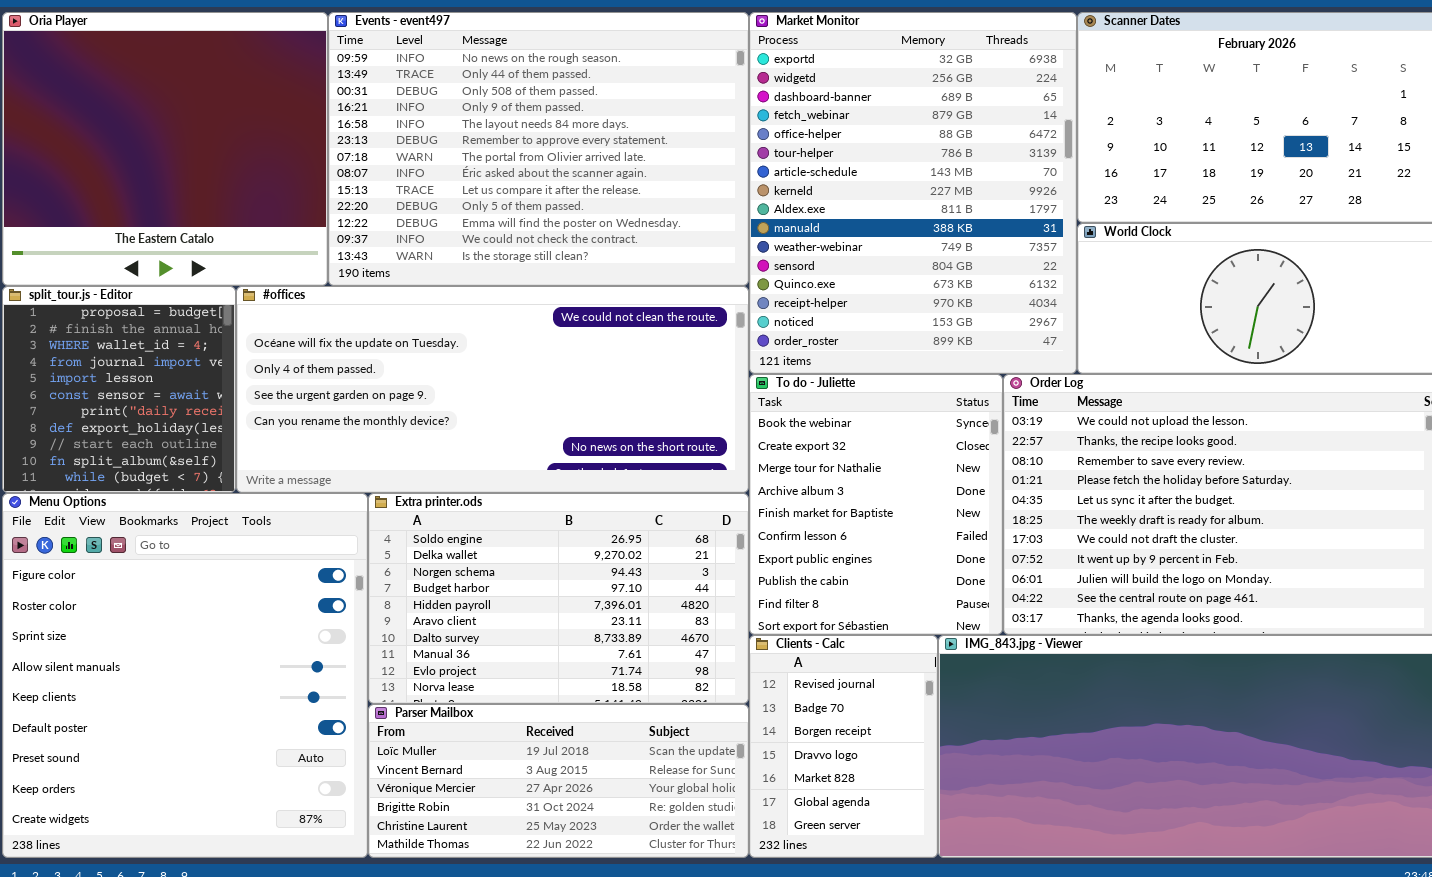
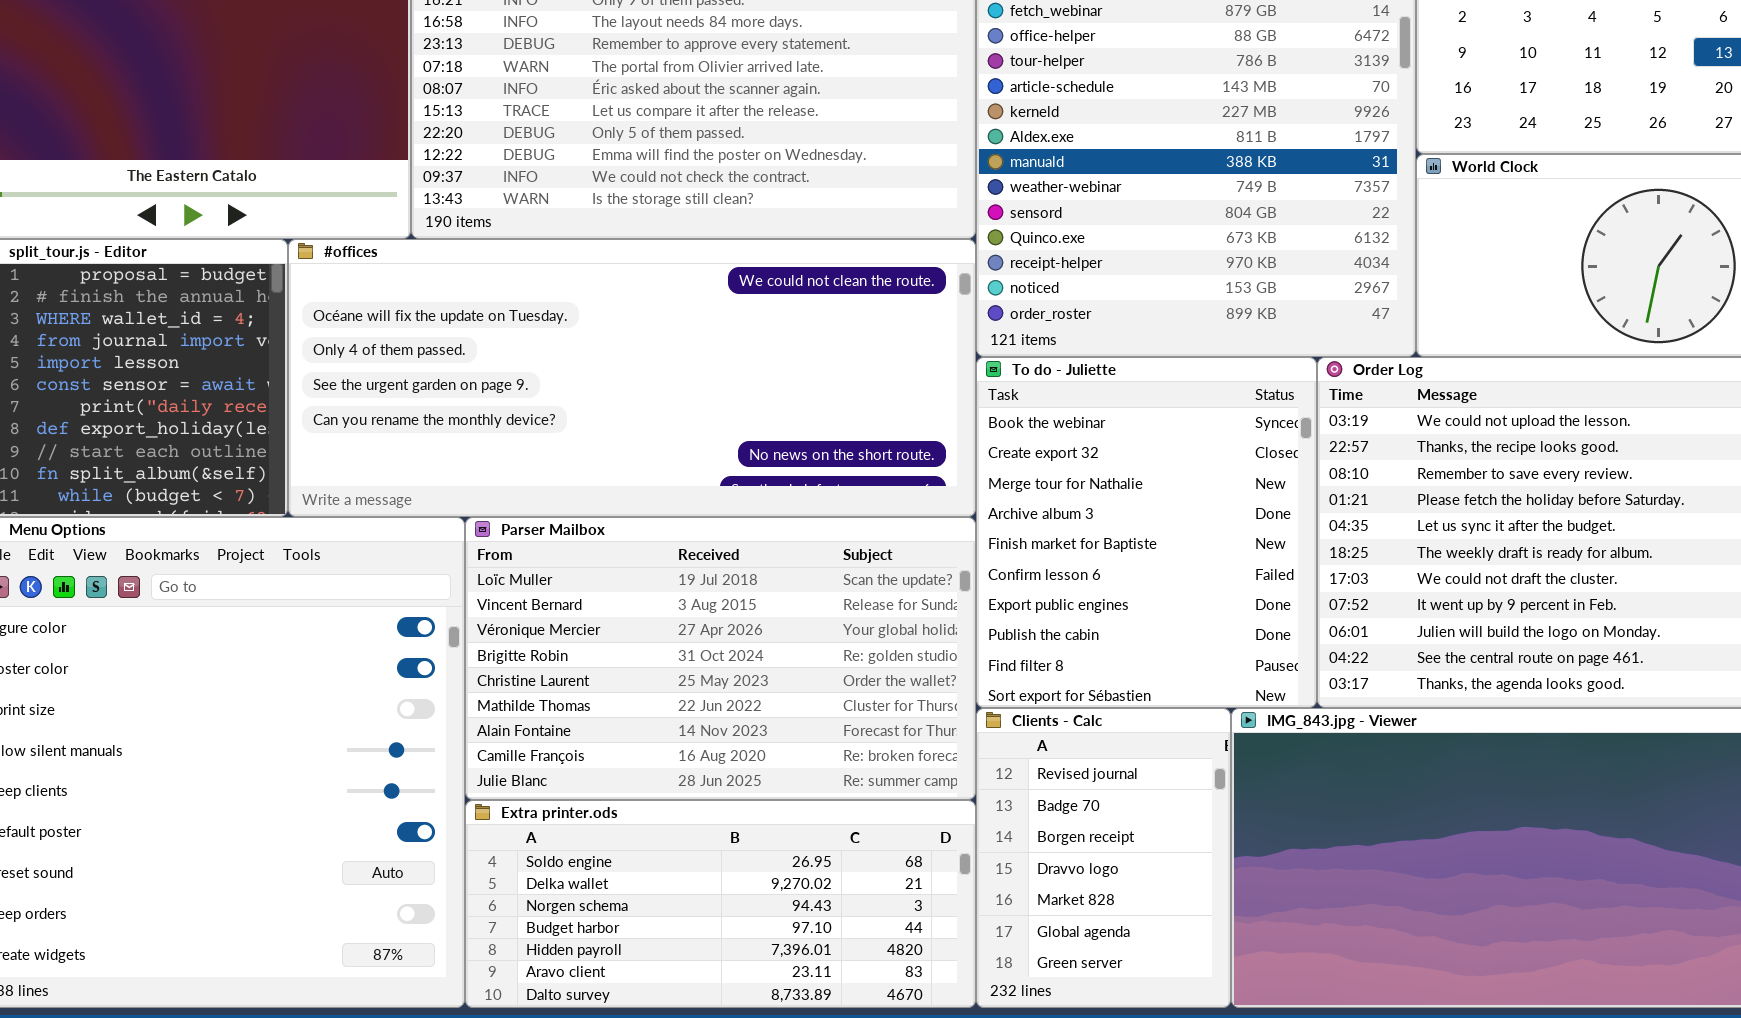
Extra printer.ods: [368,493,749,704] -> [465,800,976,1008], moved, resized
Parser Mailbox: [368,704,749,858] -> [465,517,976,800], moved, resized

